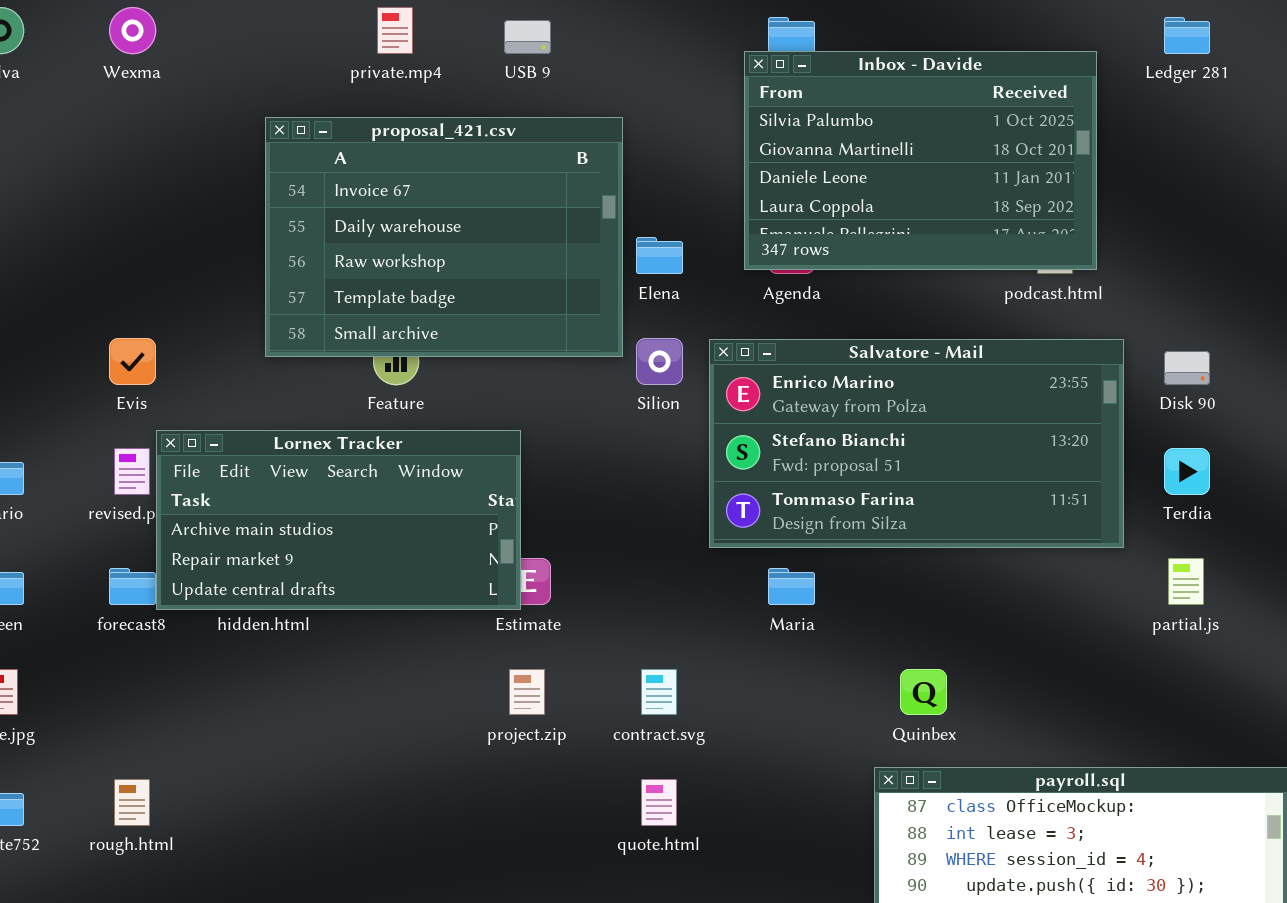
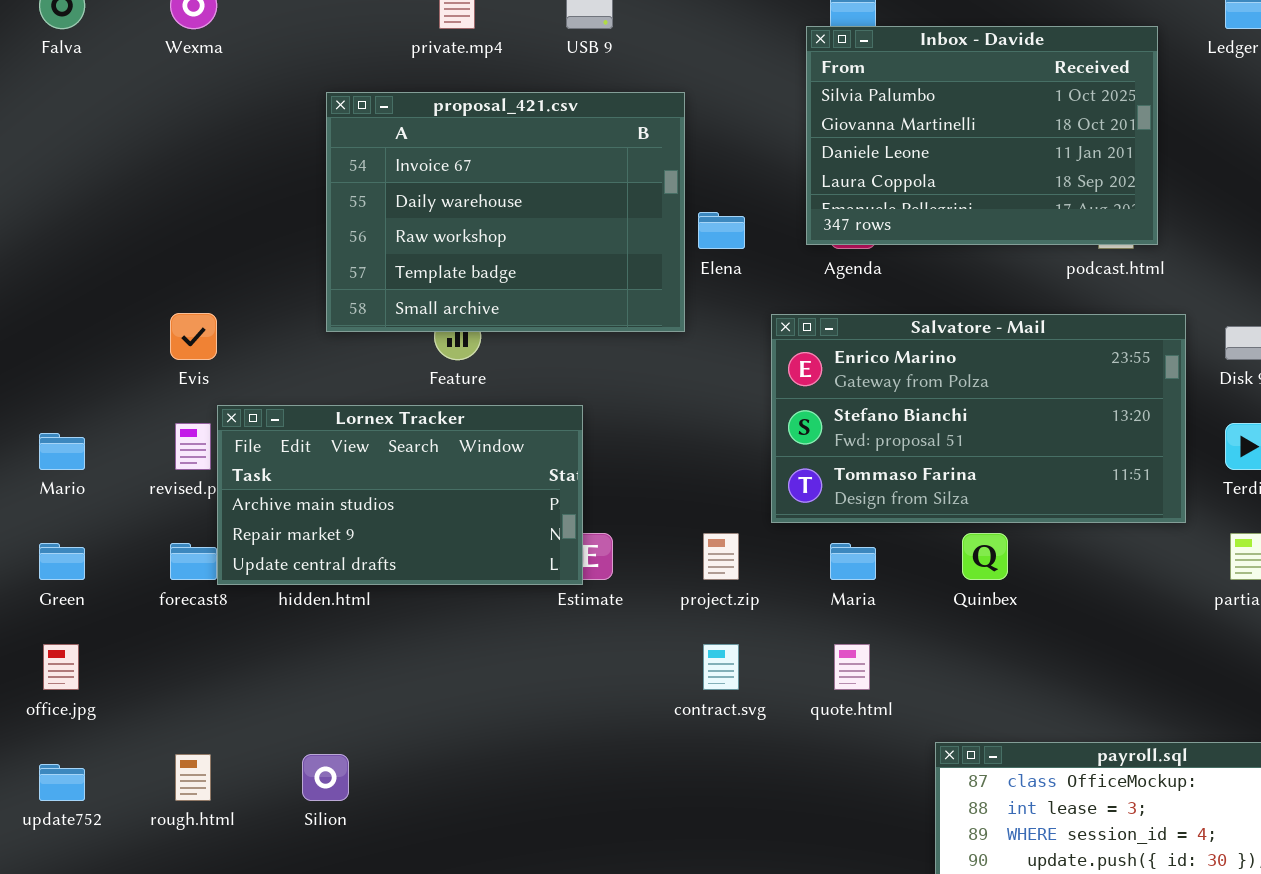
Silion: [636,338,683,385] -> [302,754,349,801], moved
project.zip: [509,669,545,715] -> [703,533,739,580], moved
Quinbex: [900,669,947,715] -> [962,533,1008,580], moved
quote.html: [641,779,677,826] -> [834,644,870,690], moved

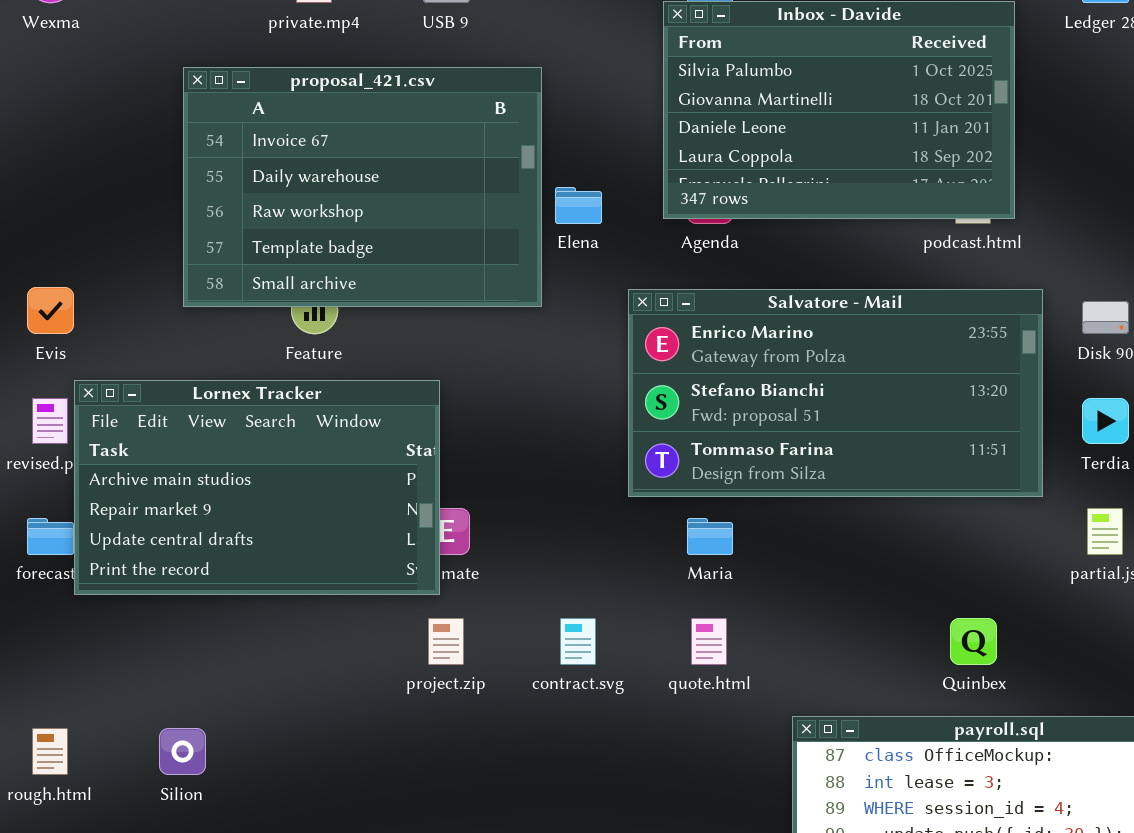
Lornex Tracker: [217,405,583,585] -> [74,380,440,595], resized
project.zip: [703,533,739,580] -> [428,618,464,665], moved
Quinbex: [962,533,1008,580] -> [950,618,997,665], moved

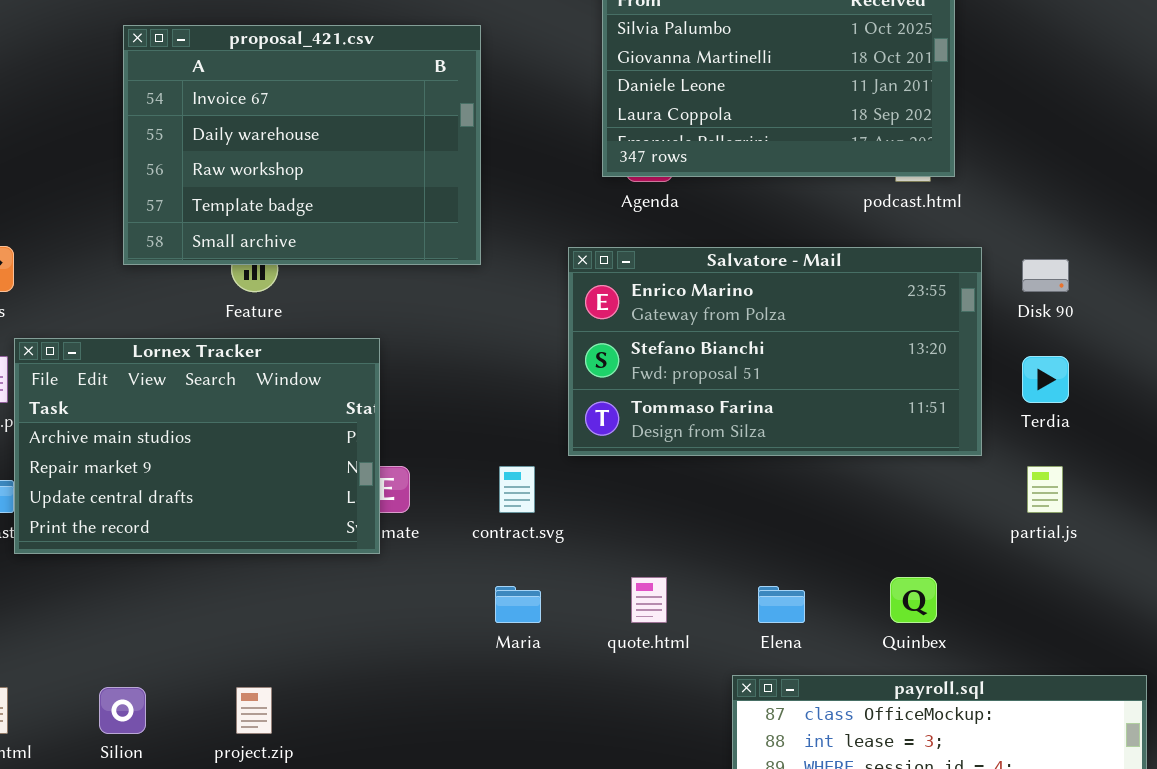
Elena: [555,187,602,224] -> [758,586,805,623], moved
Maria: [687,518,733,555] -> [495,586,541,623], moved
project.zip: [428,618,464,665] -> [236,687,272,734], moved
contract.svg: [560,618,596,665] -> [499,466,535,513], moved

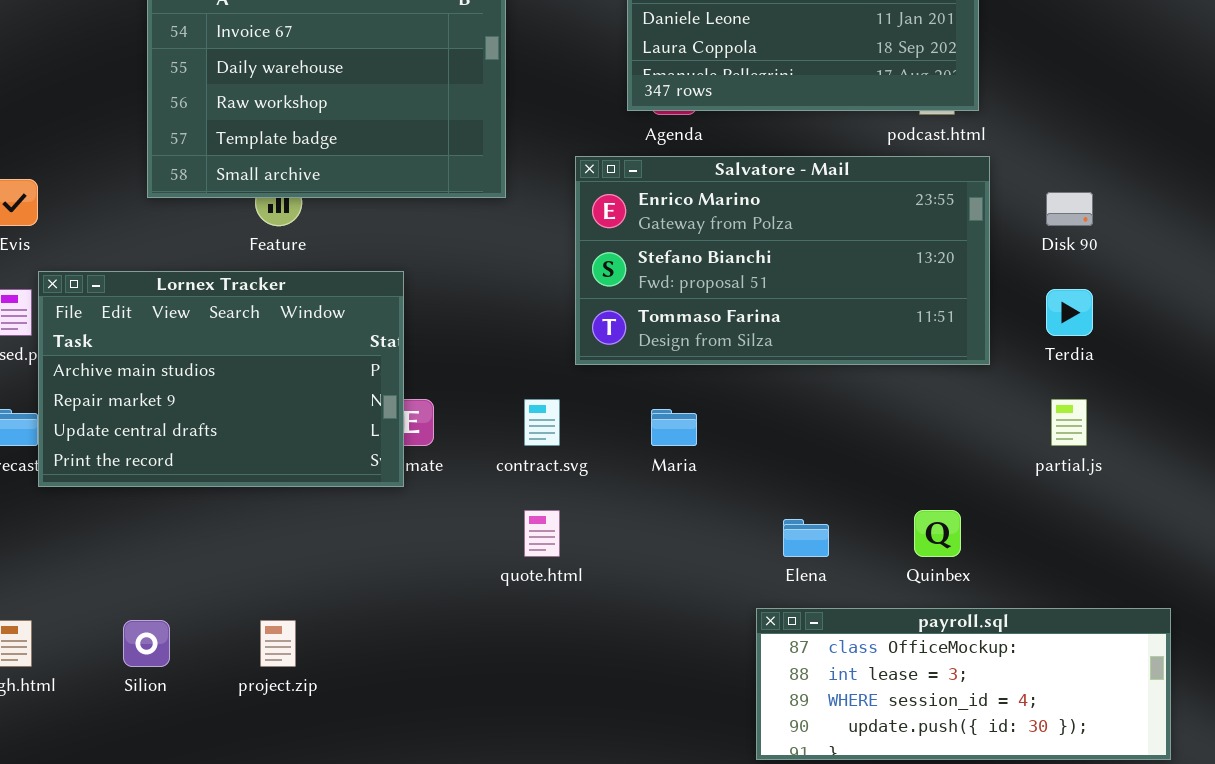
Salvatore - Mail: [568,247,982,456] -> [575,156,990,365], moved
quote.html: [631,577,667,623] -> [524,510,560,557], moved
Maria: [495,586,541,623] -> [651,409,697,446], moved

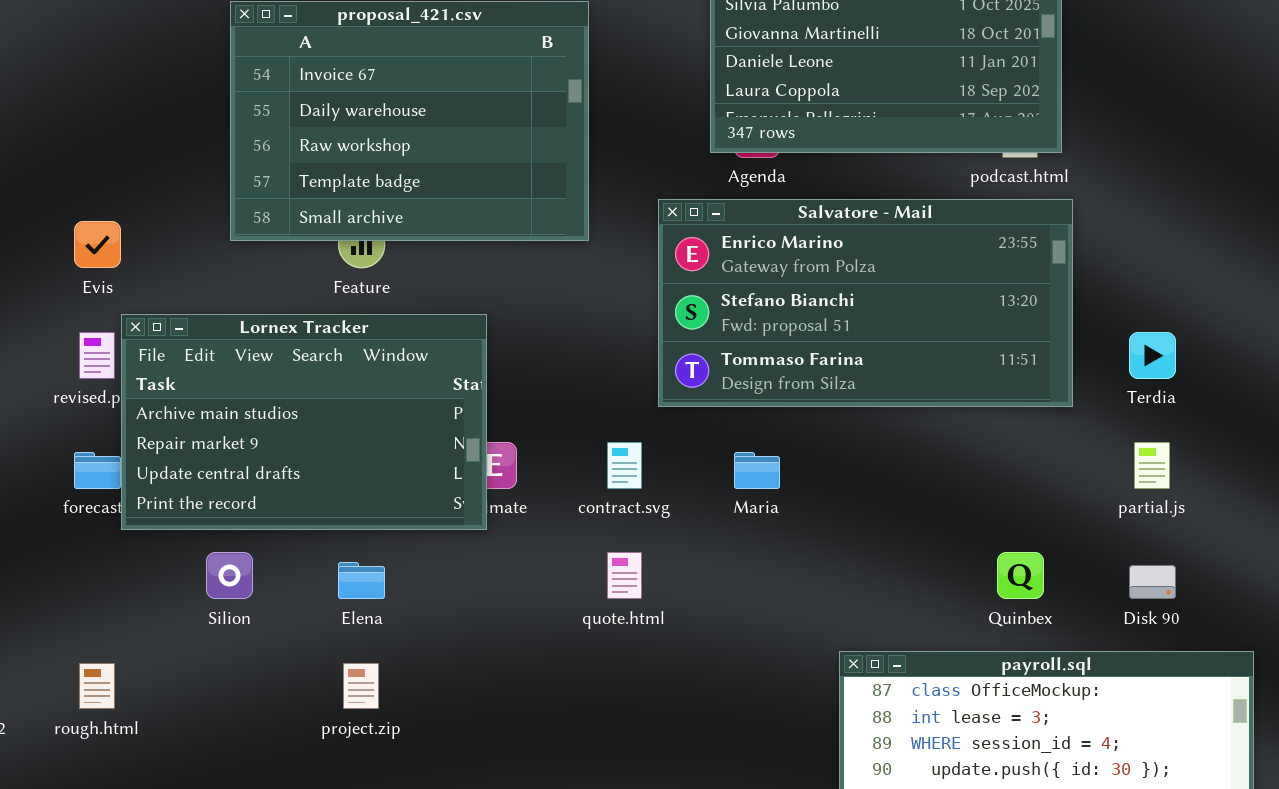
Disk 90: [1046,192,1093,226] -> [1129,565,1176,599], moved
Elena: [783,519,829,557] -> [338,562,385,599], moved
Silion: [123,620,170,667] -> [206,552,253,599], moved

